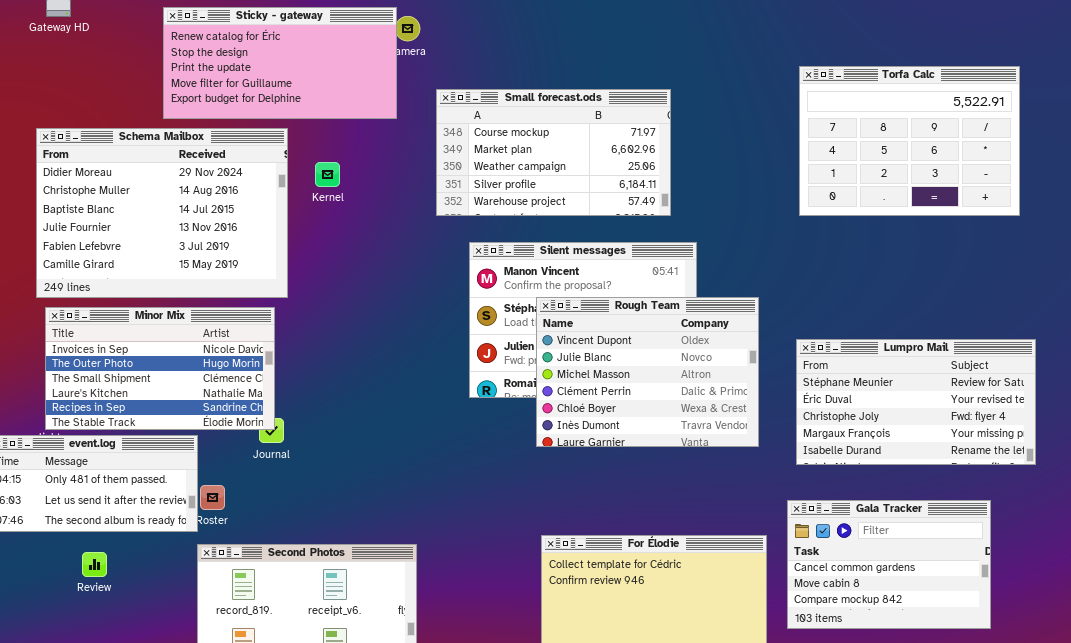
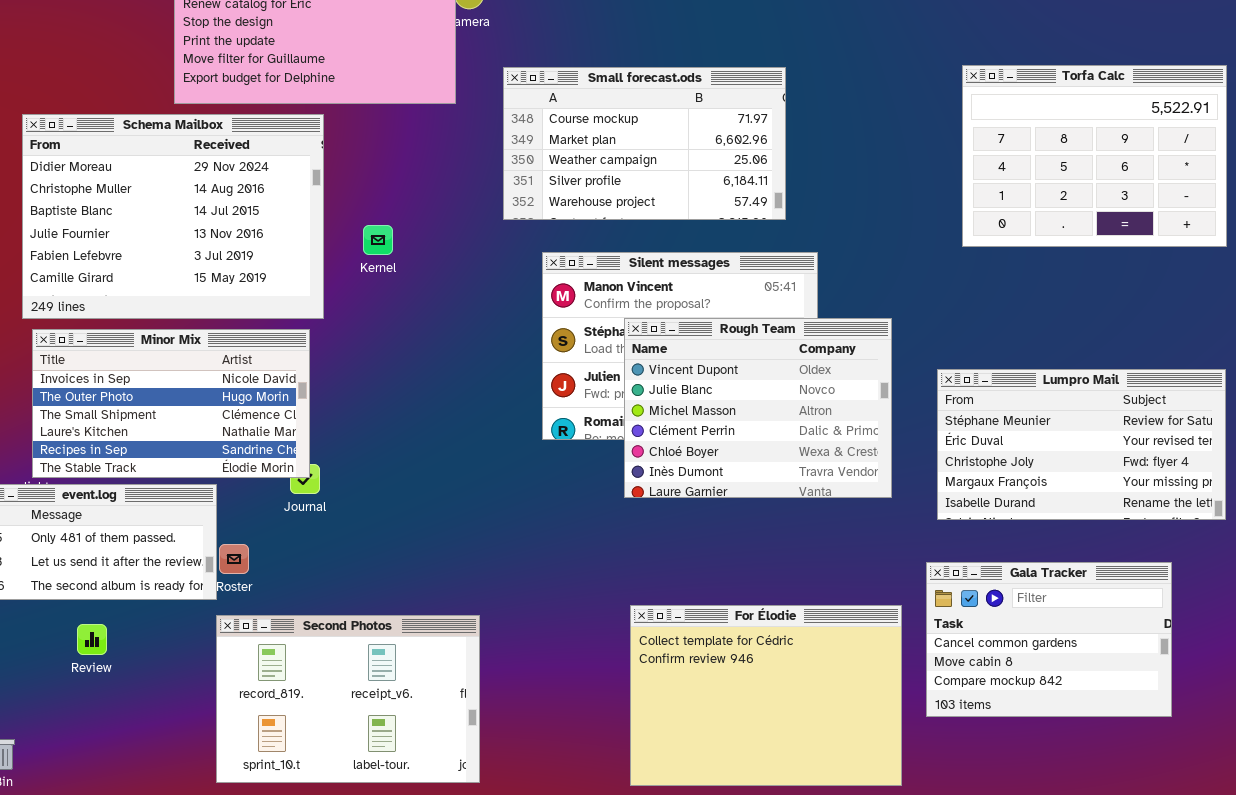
Torfa Calc: [799,66,1020,216] -> [962,65,1227,247], moved
Kernel: [315,162,340,187] -> [363,225,393,255], moved

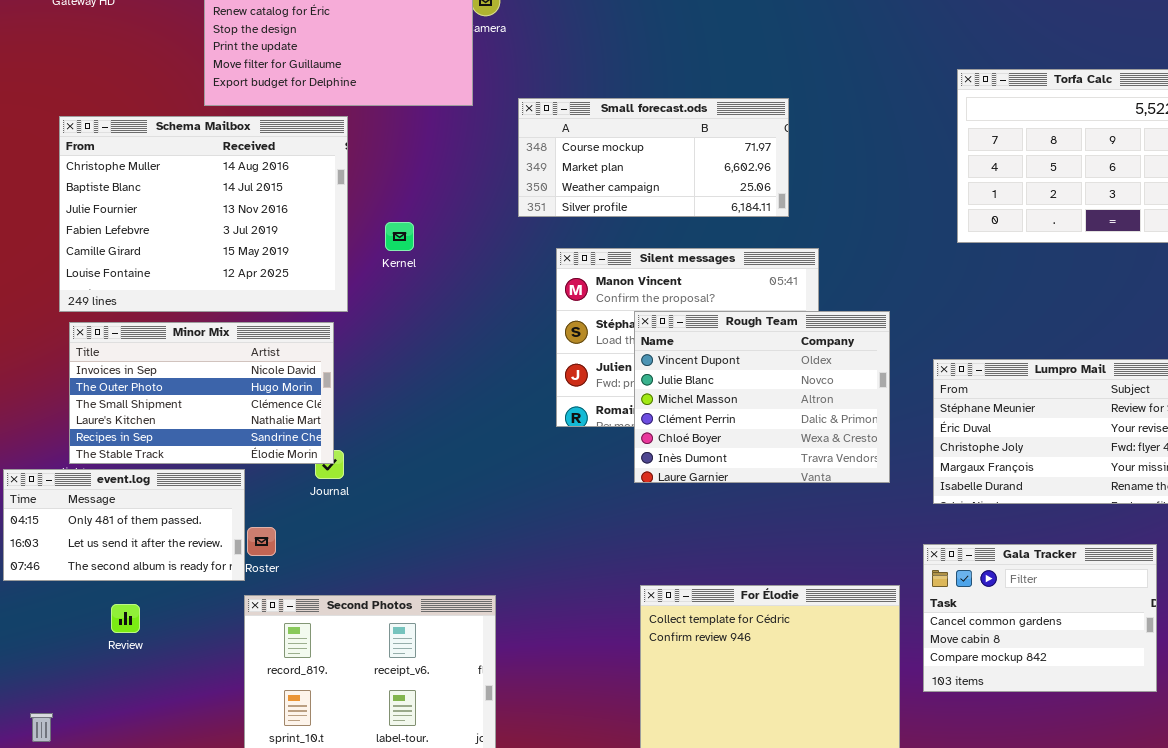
Small forecast.ods: [503,67,786,220] -> [518,98,789,217], resized
Schema Mailbox: [22,114,324,319] -> [59,116,348,312], scrolled down 1 row

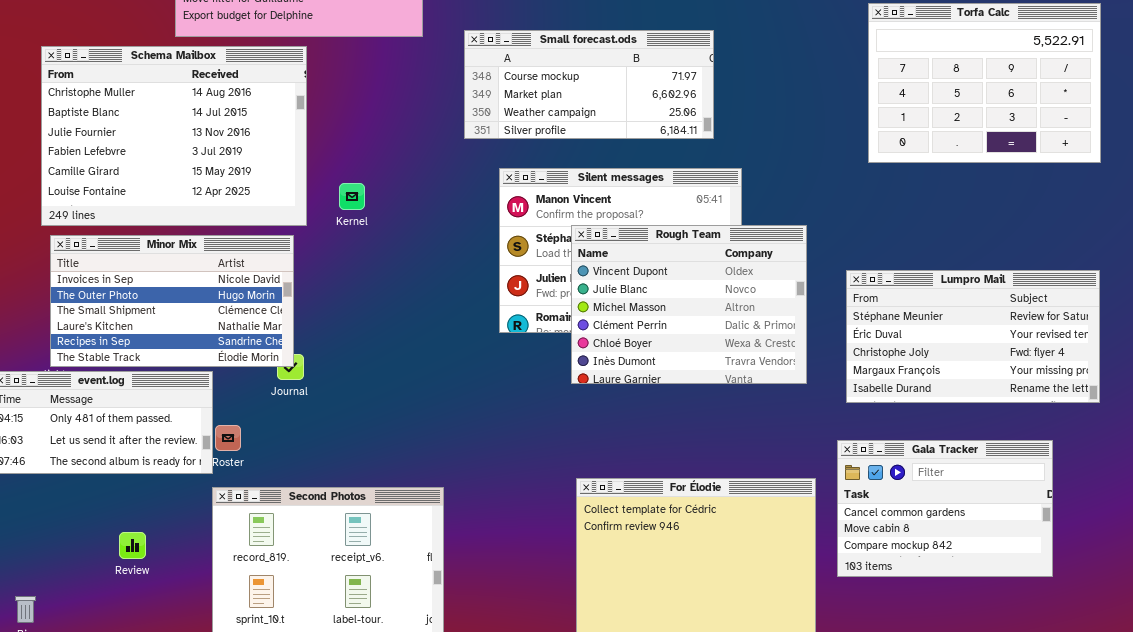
Kernel: [385,222,414,251] -> [339,183,365,210], moved
Review: [111,604,140,633] -> [119,532,146,559], moved

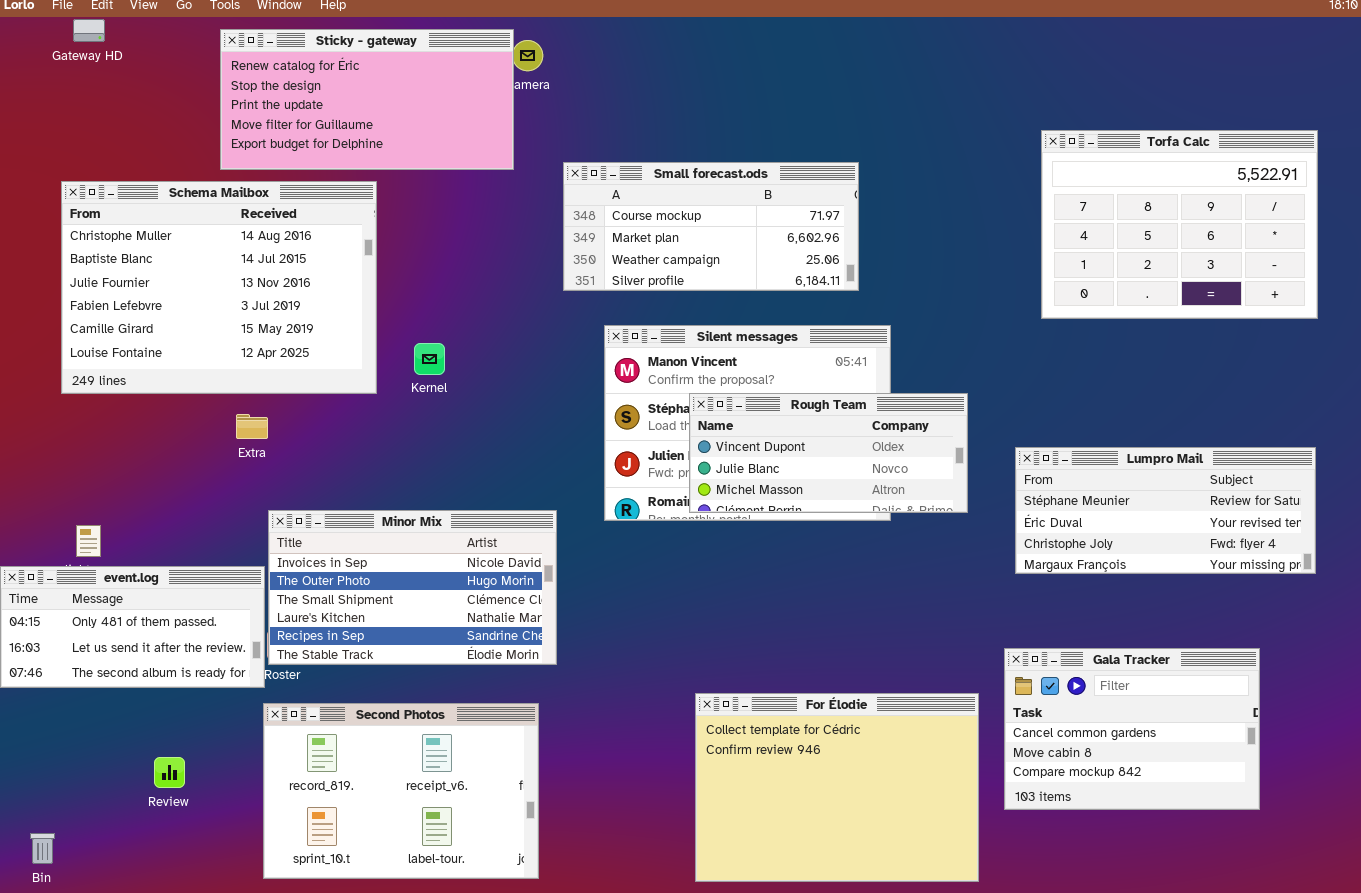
Rough Team: [571,225,807,384] -> [689,393,968,513], resized
Minor Mix: [50,235,294,367] -> [268,510,557,665], moved
Lumpro Mail: [846,270,1100,403] -> [1015,447,1316,574], resized

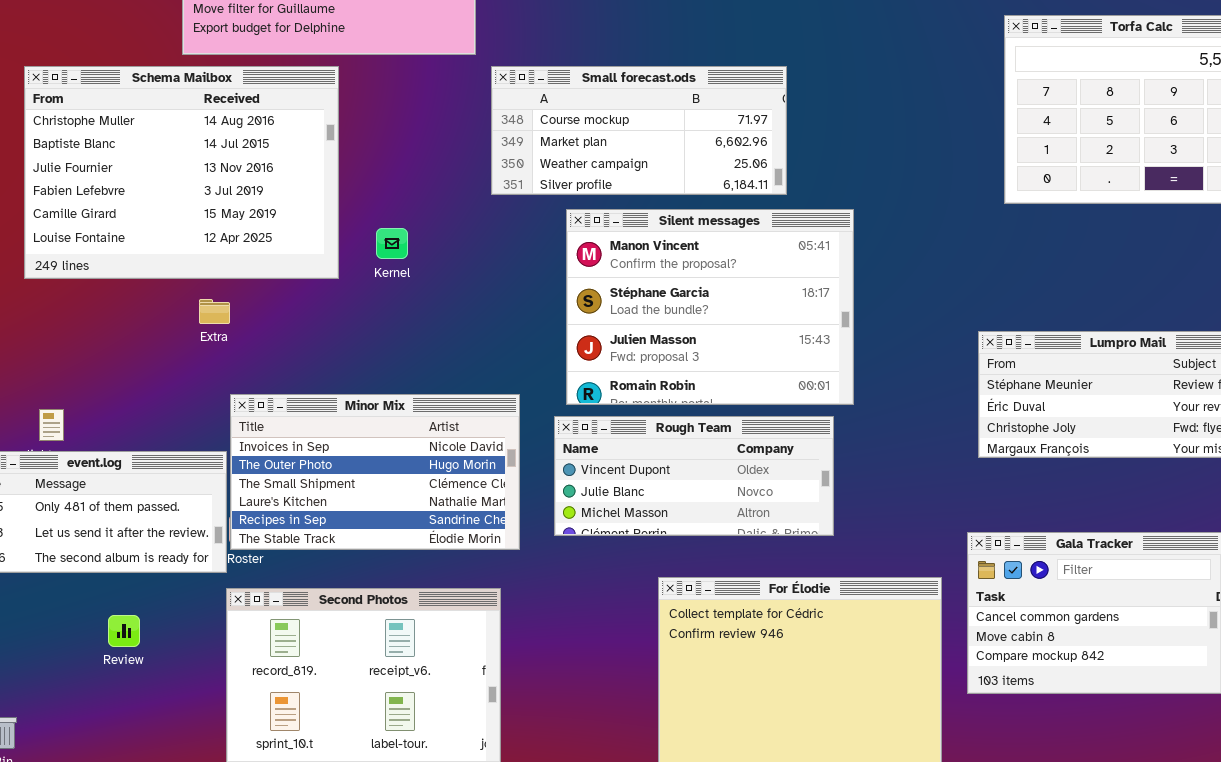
Small forecast.ods: [563,162,859,291] -> [491,66,787,195], moved
Rough Team: [689,393,968,513] -> [554,416,834,536], moved
Review: [154,757,185,788] -> [108,615,140,647], moved

